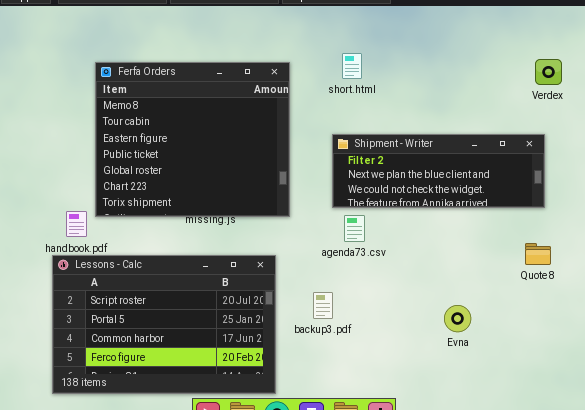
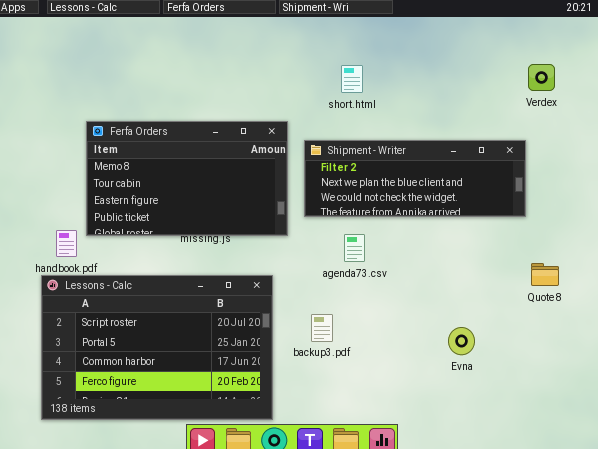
Verdex: [535,59,562,85] -> [528,64,555,91], moved
Ferfa Orders: [95,62,290,217] -> [86,121,288,236], resized
Shipment - Writer: [332,134,545,208] -> [304,140,526,217], moved

